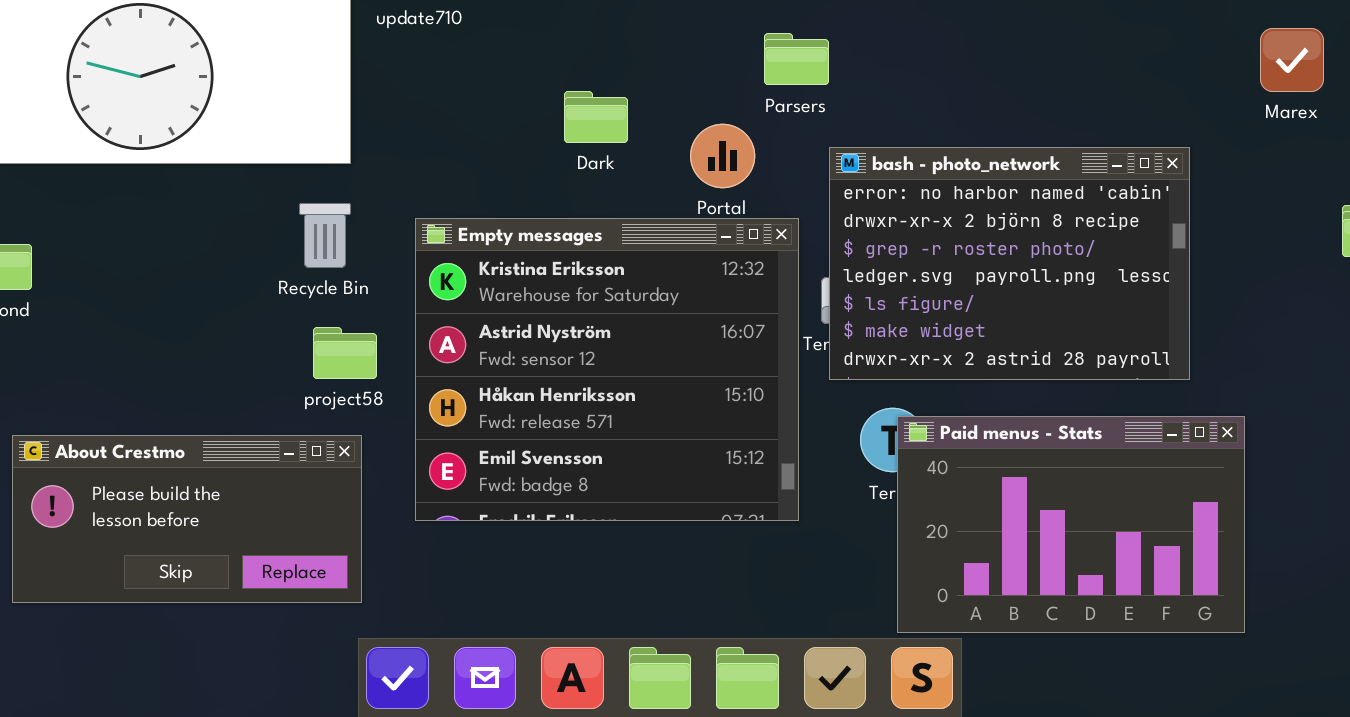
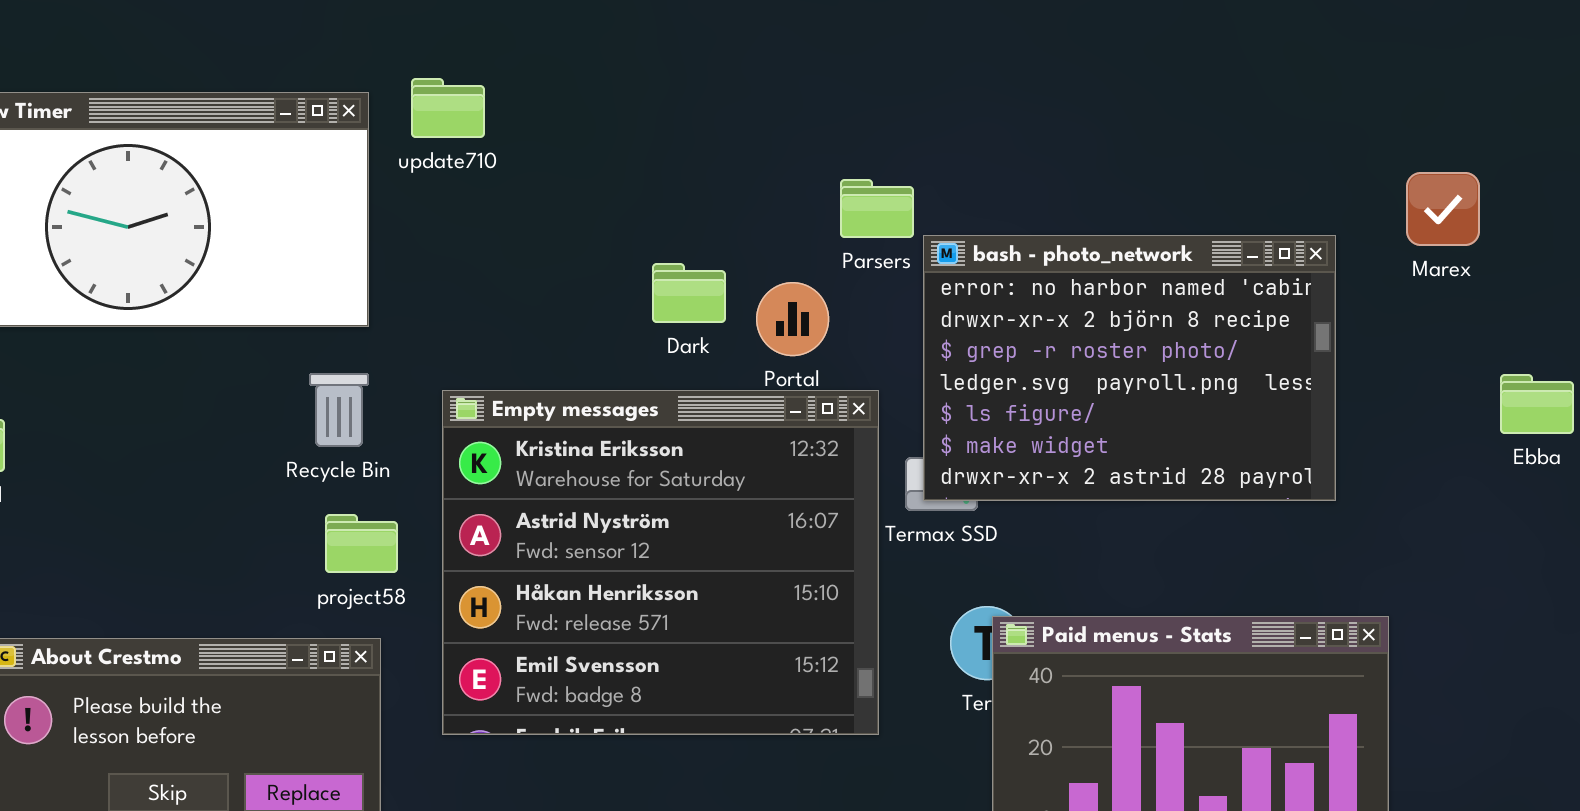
Dark: [564,91,628,143] -> [652,263,726,323], moved
bash - photo_network: [829,147,1190,380] -> [923,235,1336,501], moved

